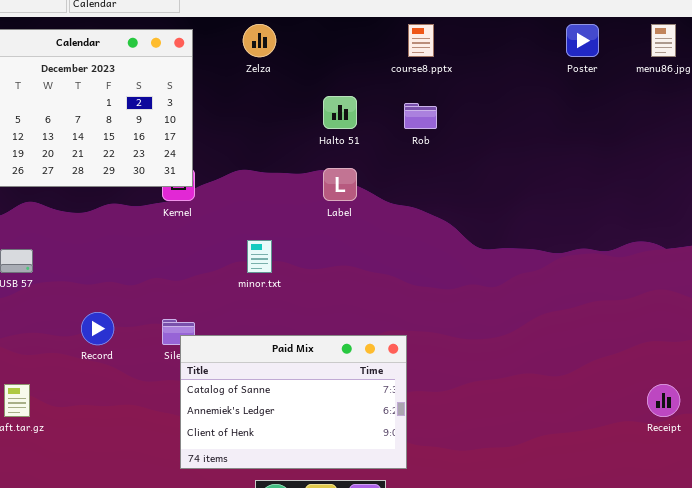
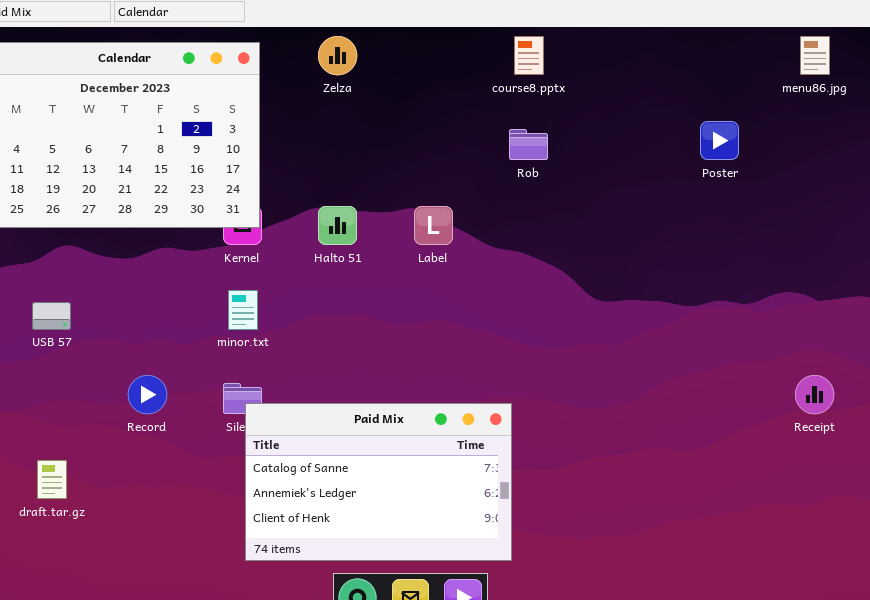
Poster: [566,24,599,57] -> [700,121,739,160], moved
Halto 51: [323,96,357,129] -> [318,206,357,245], moved
minor.txt: [247,240,272,273] -> [228,290,258,330], moved
Receipt: [647,384,680,417] -> [795,375,834,414], moved

